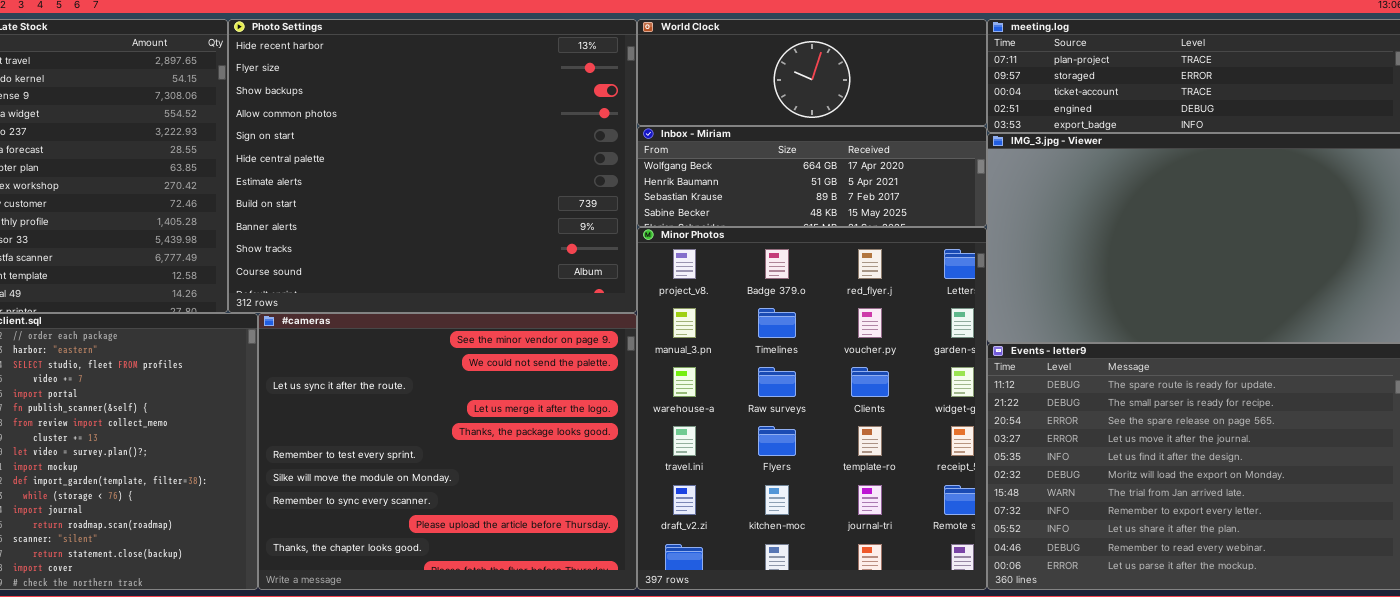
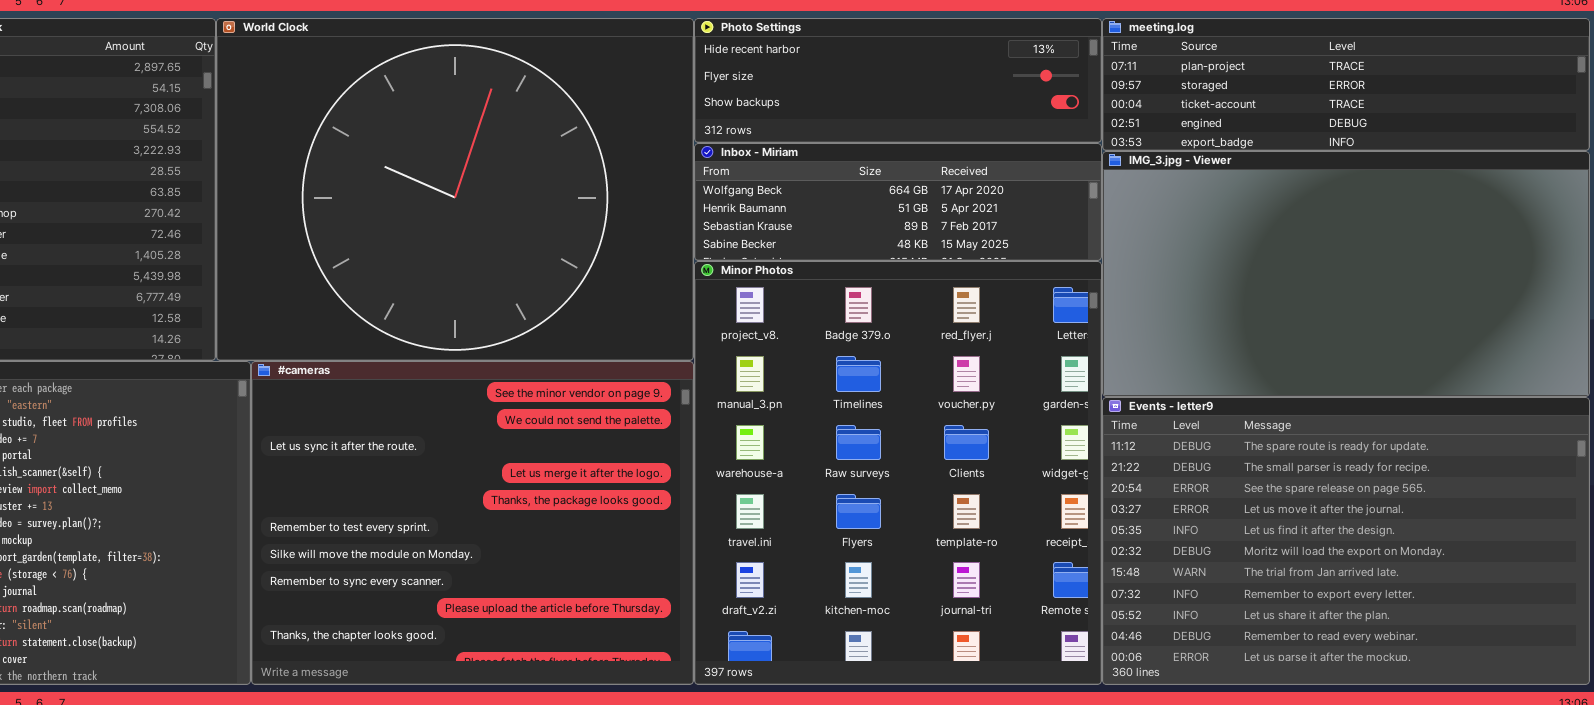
Photo Settings: [228,19,637,313] -> [694,18,1102,143], moved, resized
World Clock: [637,19,987,126] -> [216,18,694,361], moved, resized

